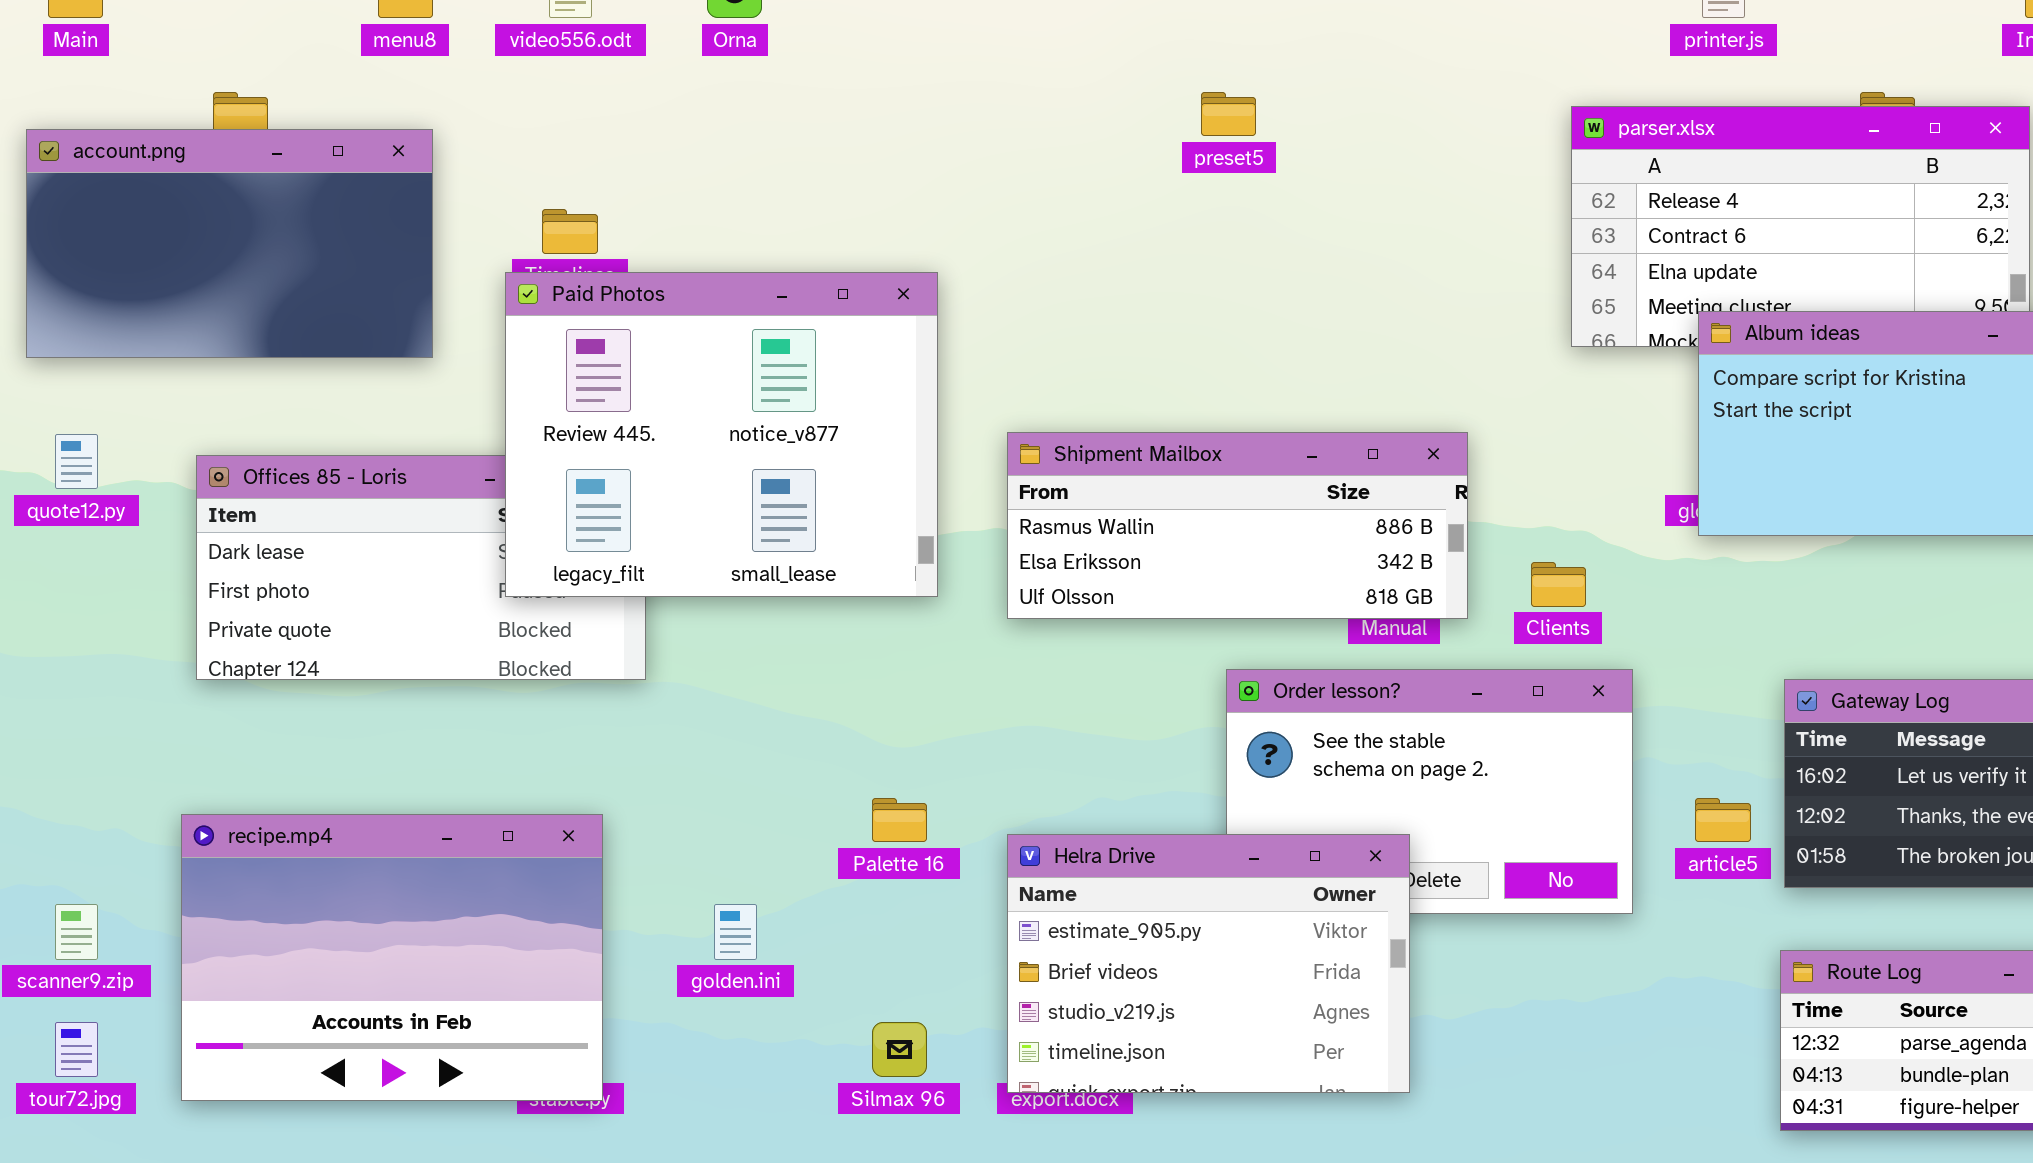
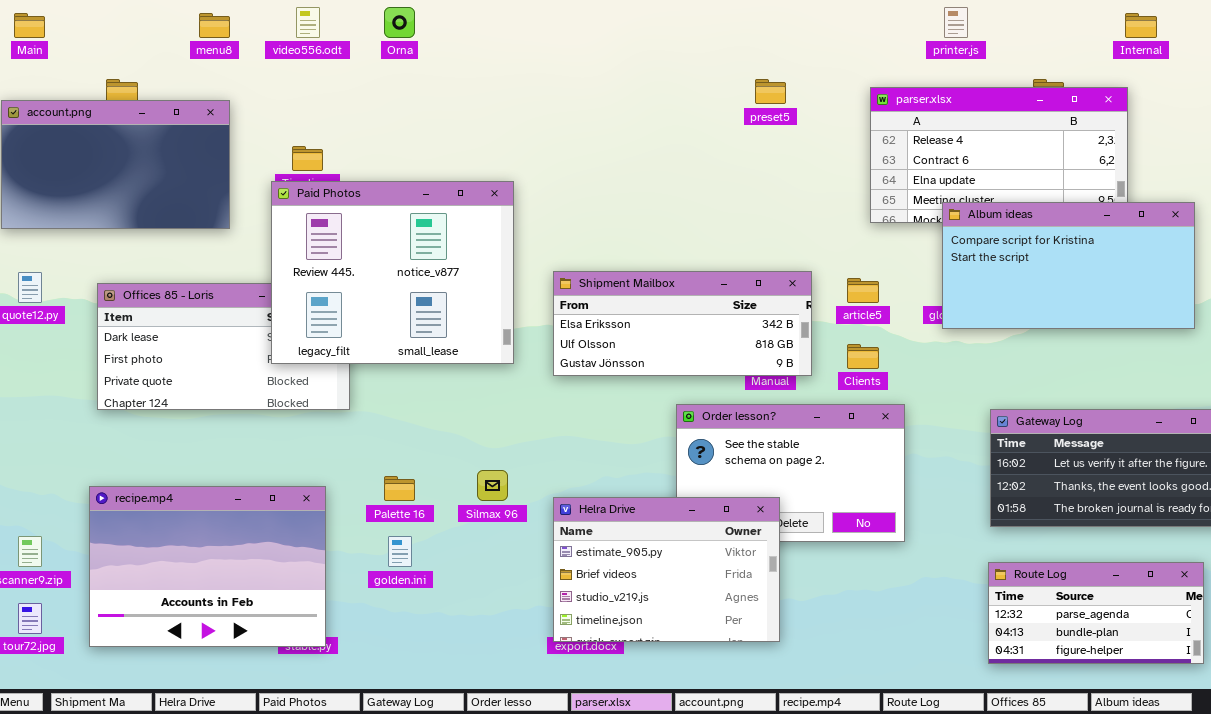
preset5: [1201,92,1256,136] -> [755,79,786,104], moved
Shipment Mailbox: [1007,432,1468,619] -> [553,271,812,376], scrolled down 1 row
Palette 16: [872,798,927,842] -> [384,476,415,501], moved
article5: [1695,798,1751,842] -> [847,278,879,303], moved
Silmax 96: [872,1022,927,1077] -> [477,470,508,501], moved

